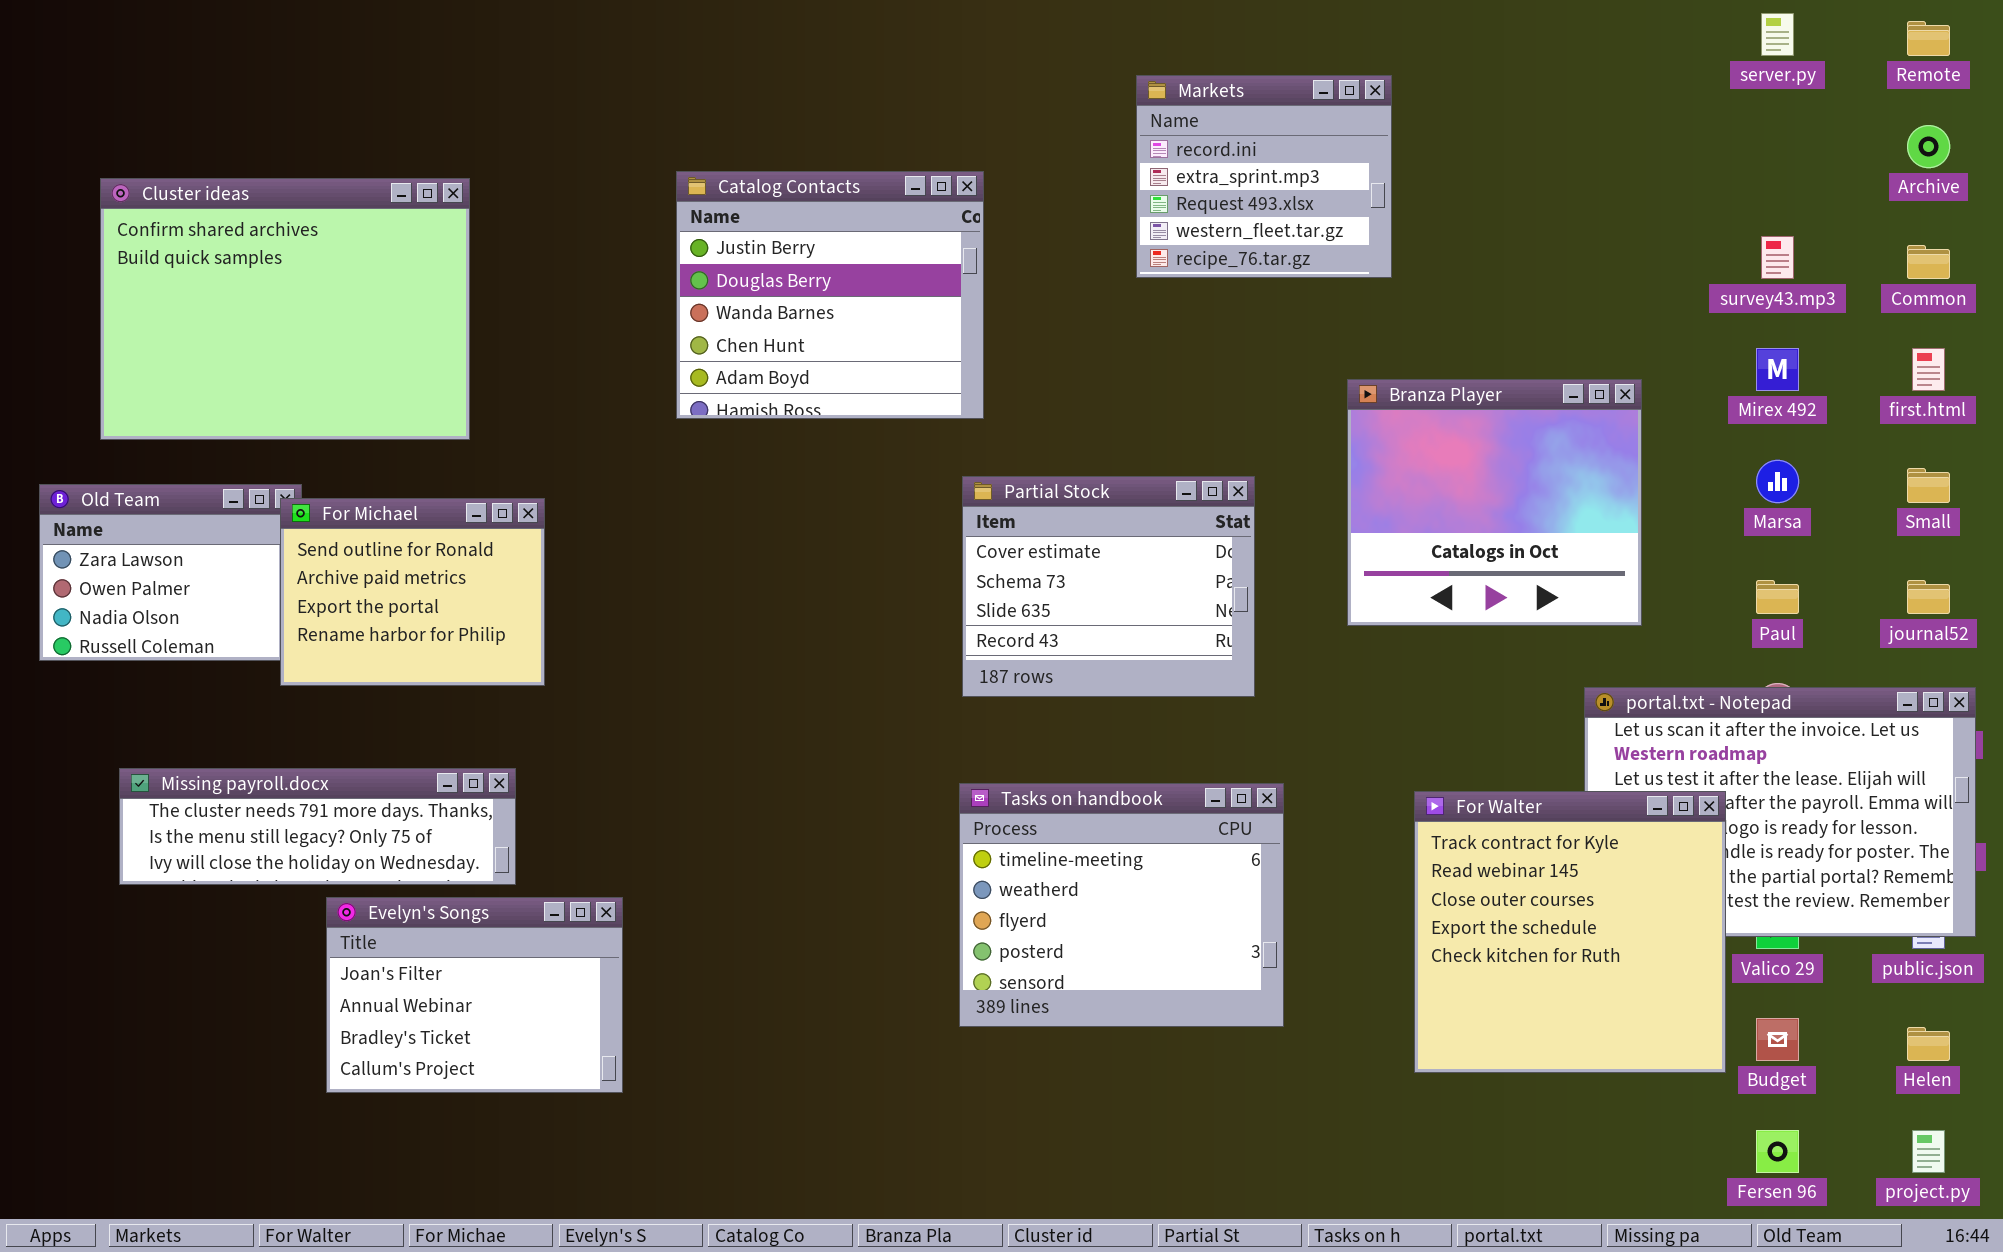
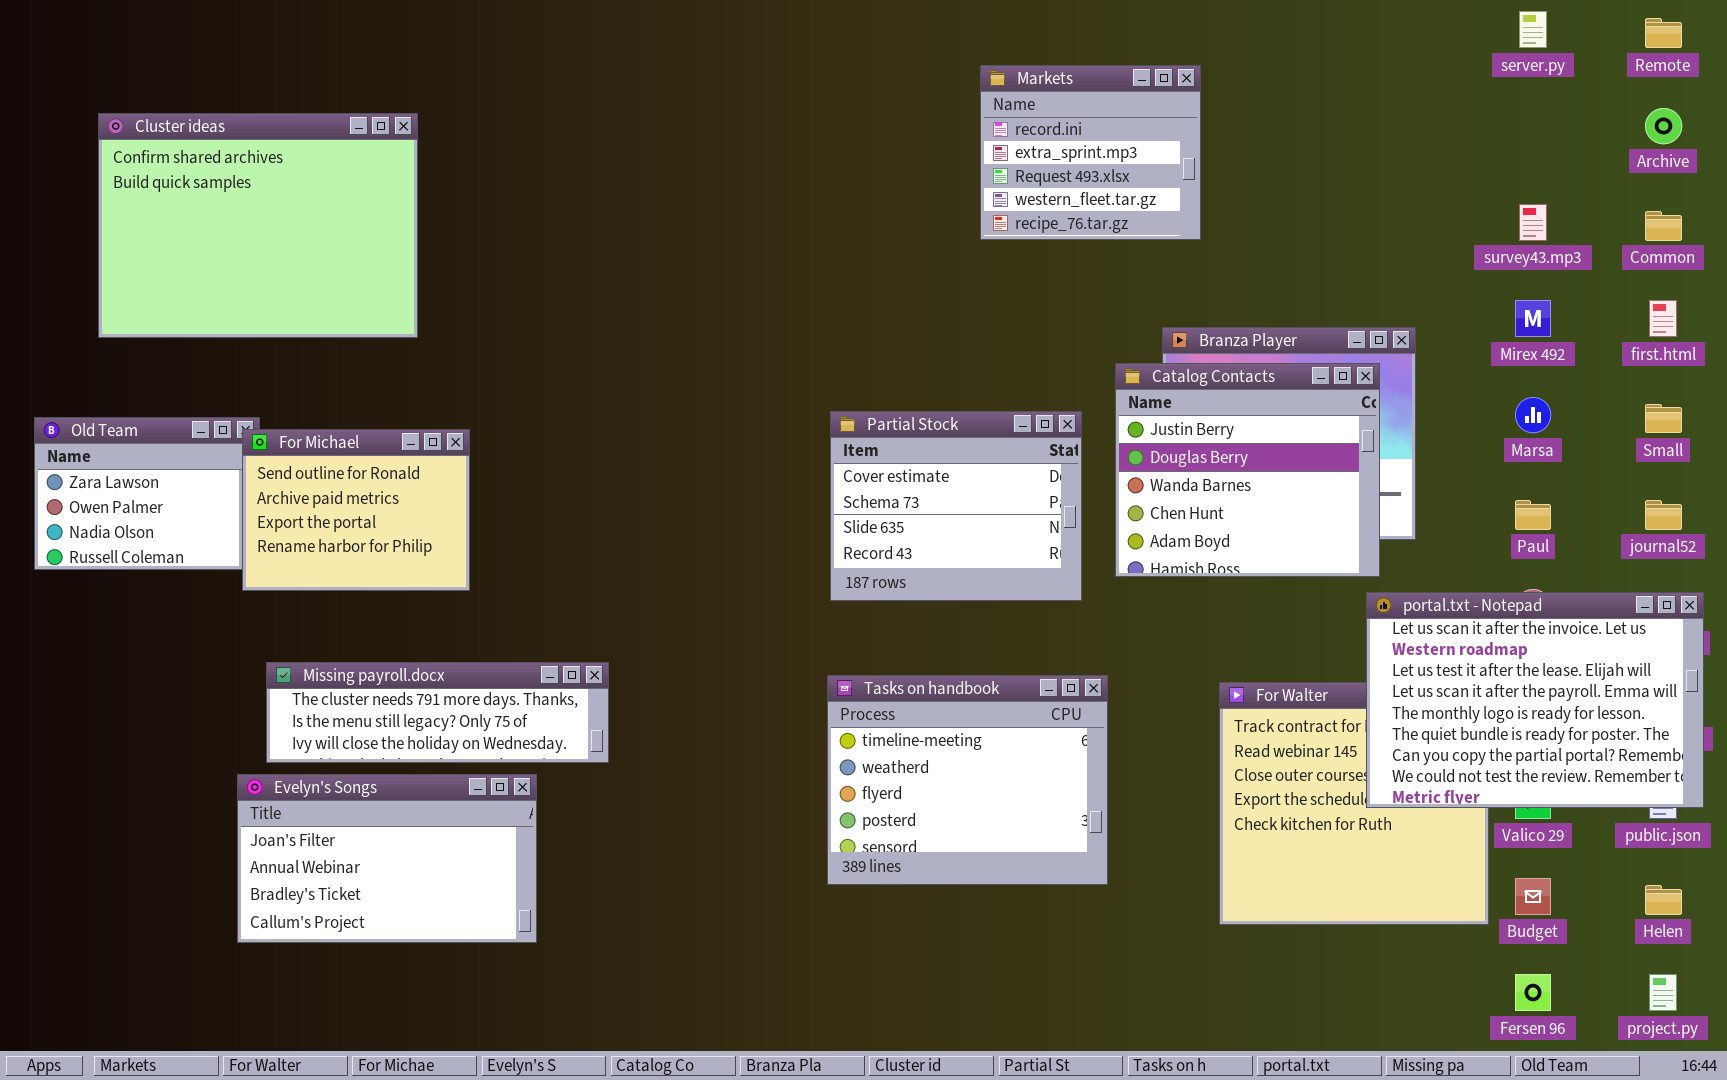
Catalog Contacts: [676,171,984,419] -> [1115,363,1380,577], moved
Cluster ideas: [100,178,470,440] -> [98,113,418,338], moved
portal.txt - Notepad: [1584,687,1976,937] -> [1366,592,1704,808], raised
Missing payroll.docx: [119,768,516,885] -> [266,662,609,763], moved
Evelyn's Songs: [326,897,623,1093] -> [237,774,537,943], resized

